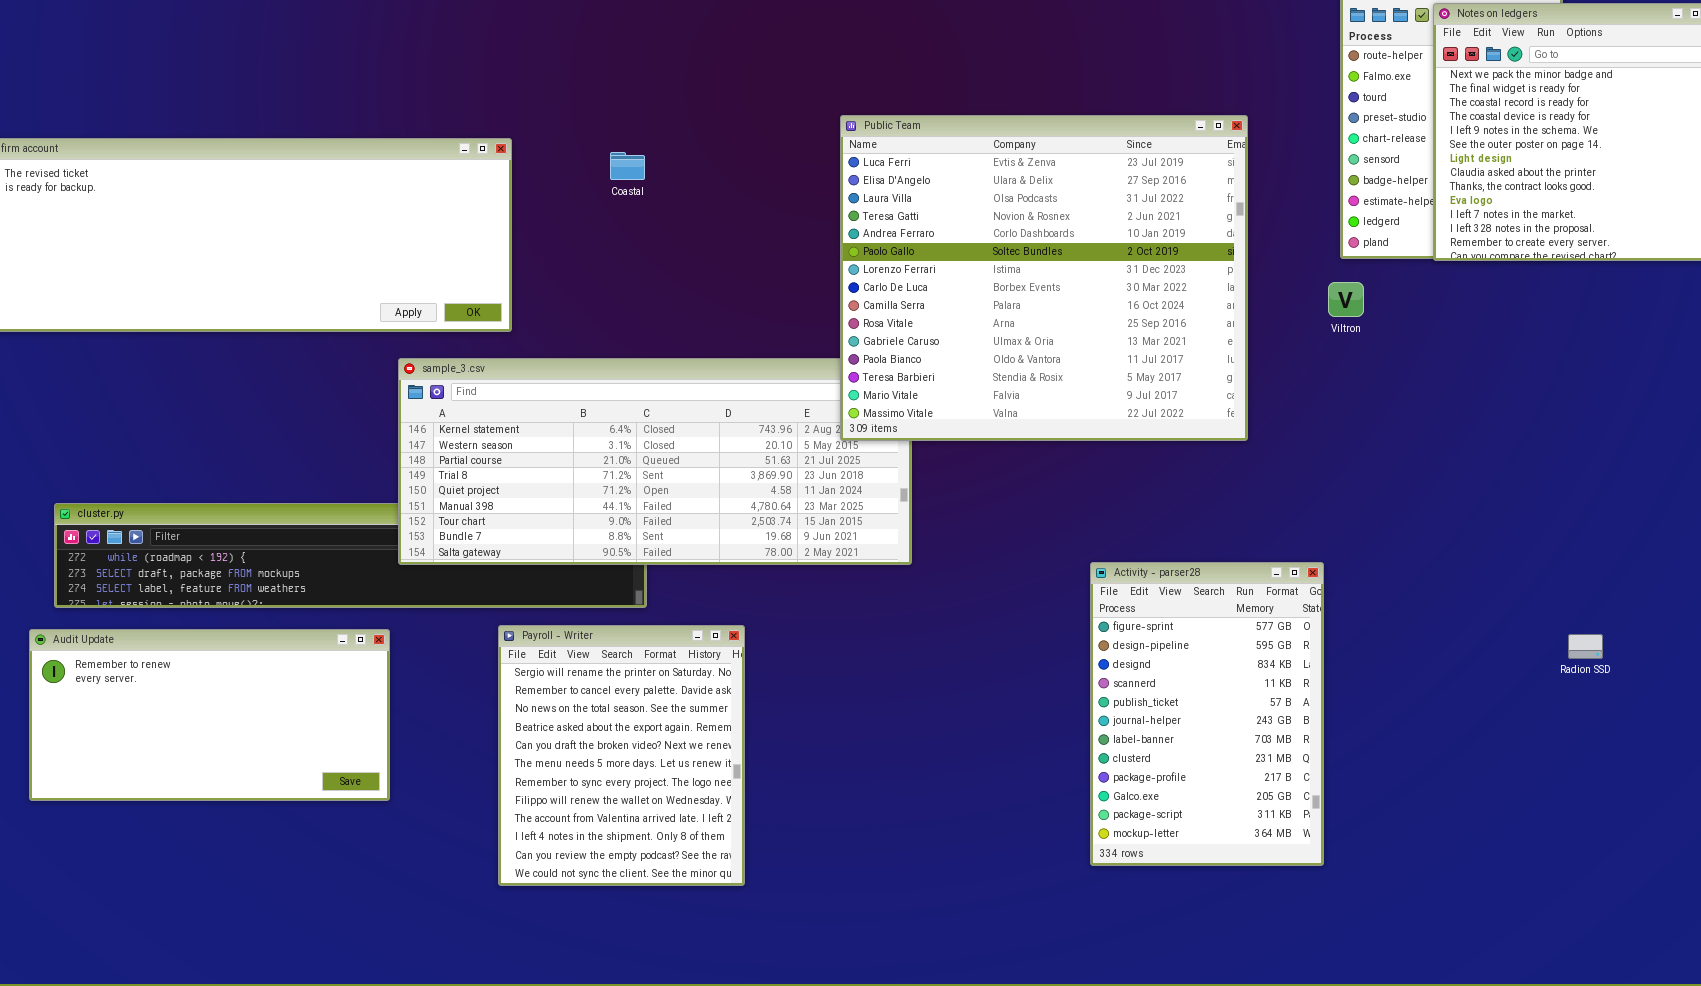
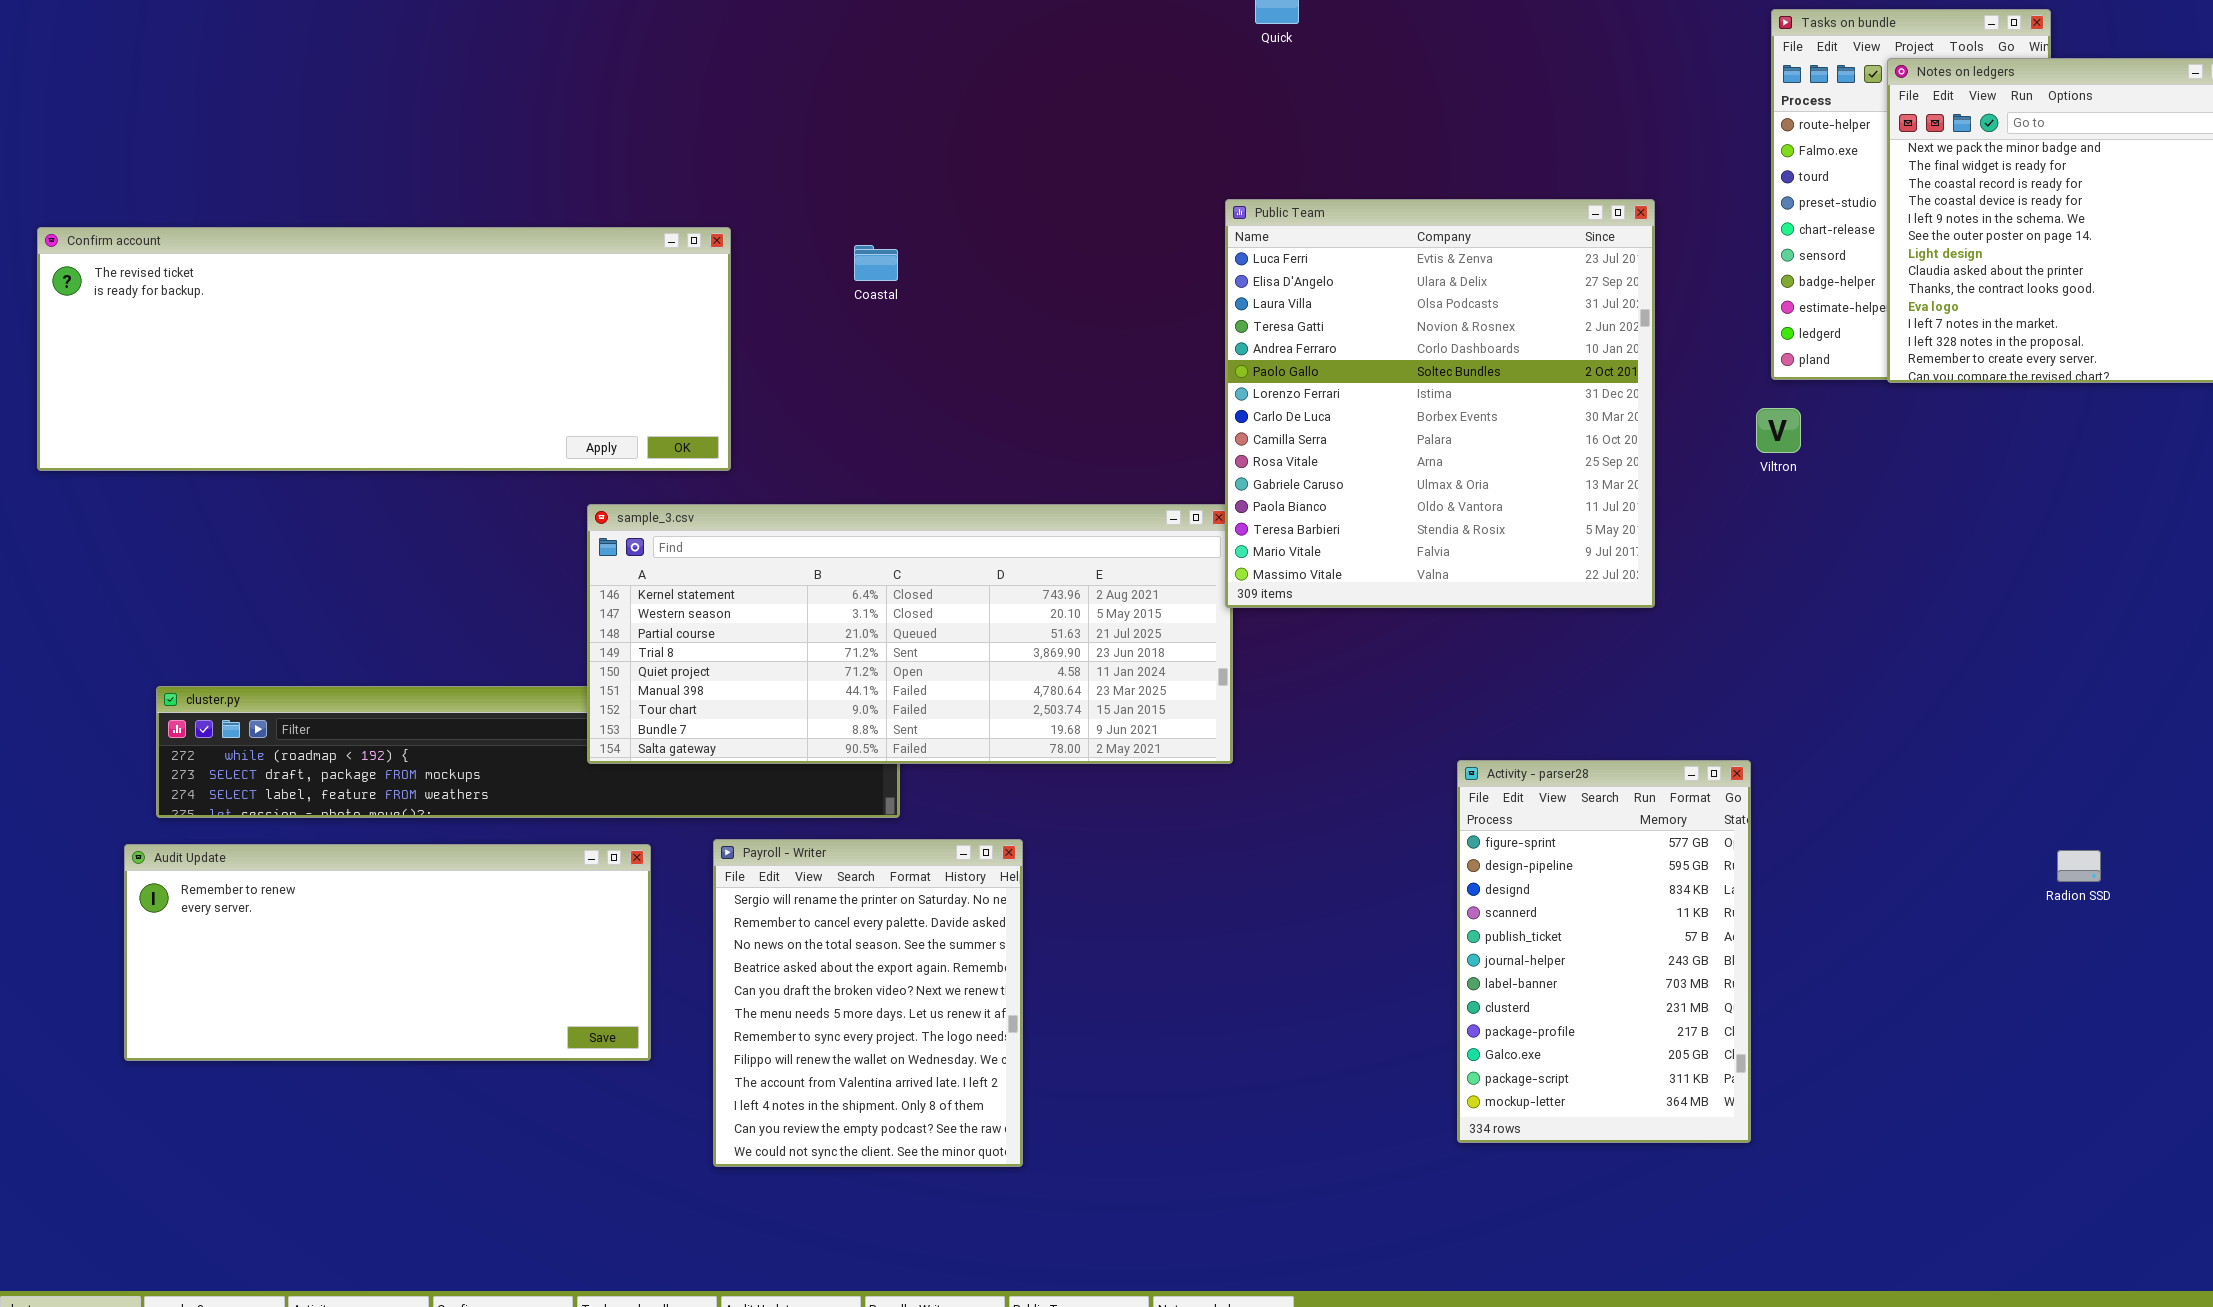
Public Team: [840,115,1248,441] -> [1225,199,1655,608], resized
Audit Update: [29,629,390,801] -> [124,844,651,1061], resized

